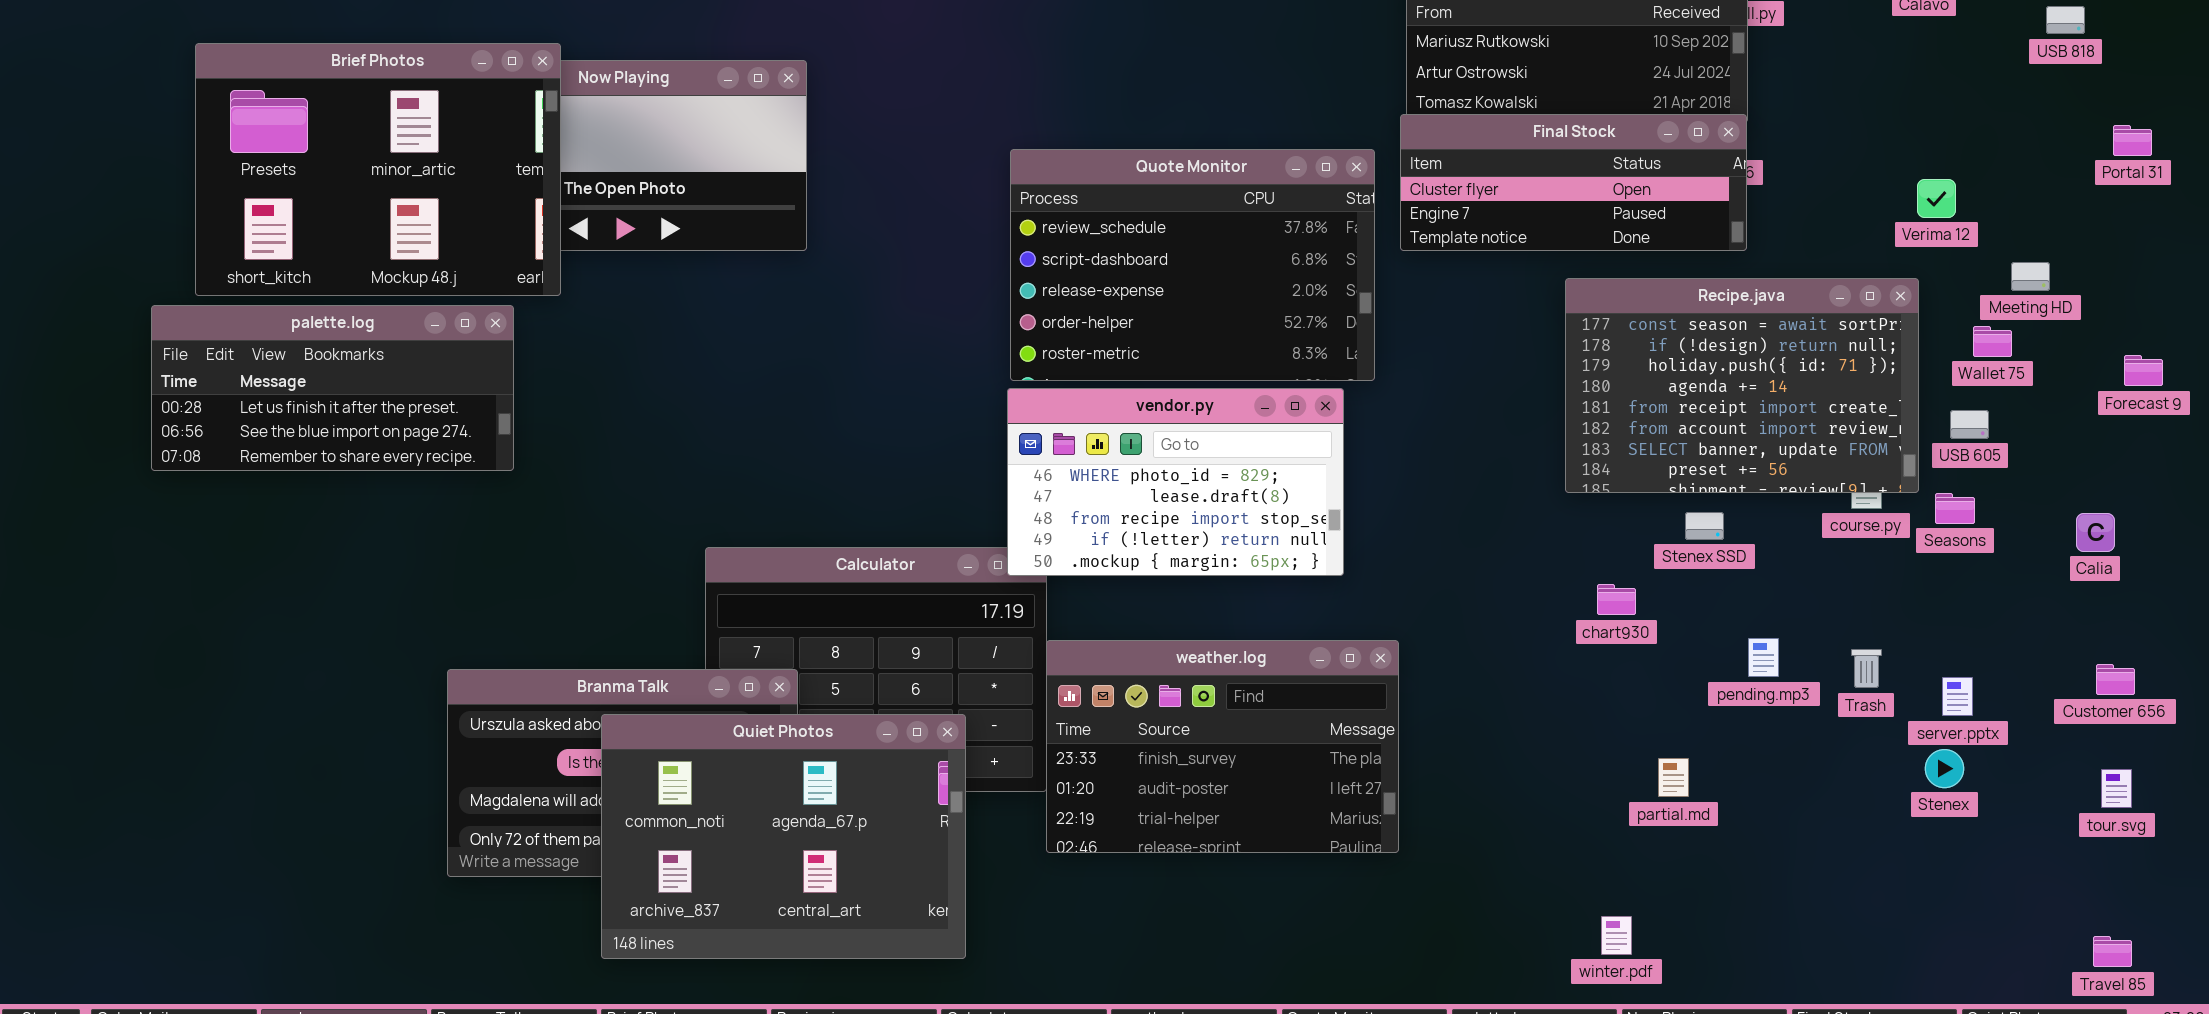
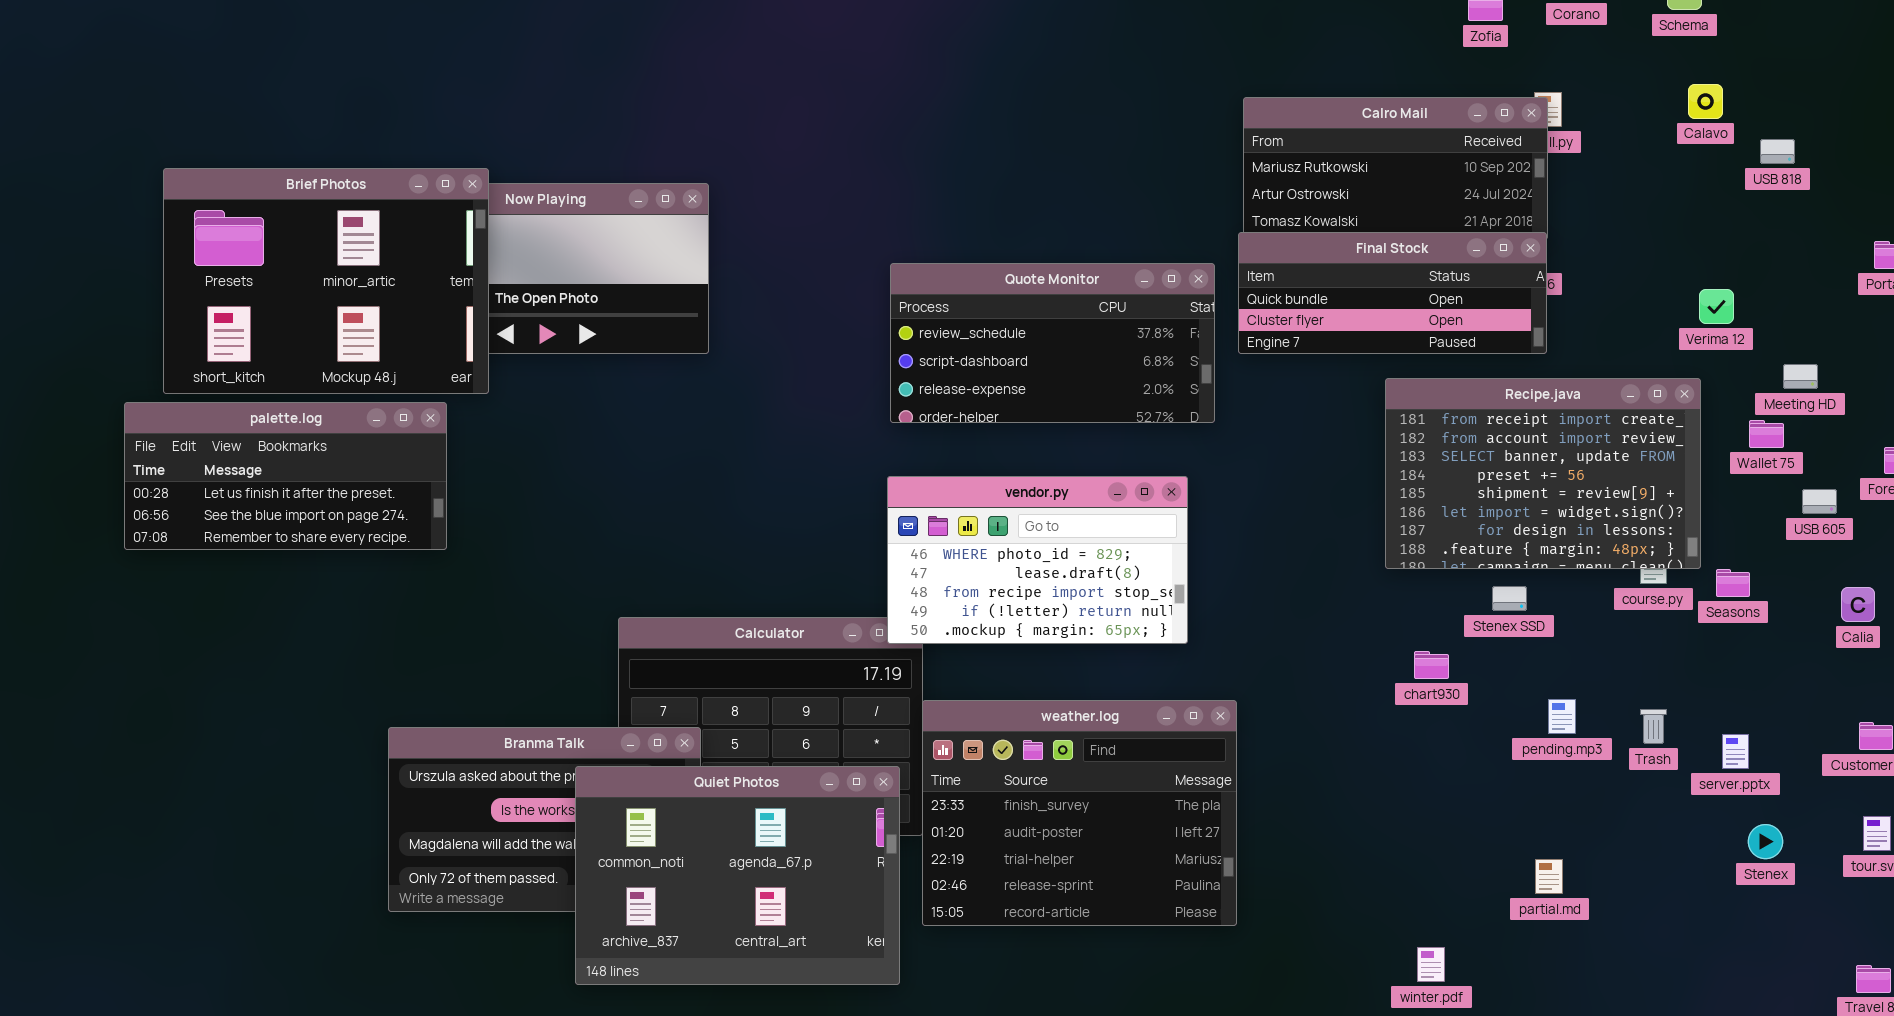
USB 818: [2046,6,2085,34] -> [1760,139,1795,164], moved
Final Stock: [1400,114,1747,251] -> [1238,232,1547,354], scrolled up 1 row
Quote Monitor: [1010,149,1375,381] -> [890,263,1215,423], resized
Recipe.java: [1565,278,1919,493] -> [1385,378,1701,569], scrolled down 4 rows
USB 605: [1950,410,1989,439] -> [1802,489,1837,514], moved
weather.log: [1046,640,1399,853] -> [922,700,1237,926], resized
Quiet Photos: [601,714,966,959] -> [575,766,900,985], moved
Stenex: [1925,749,1964,788] -> [1748,824,1783,859], moved
partial.md: [1658,758,1689,797] -> [1535,859,1563,894], moved

